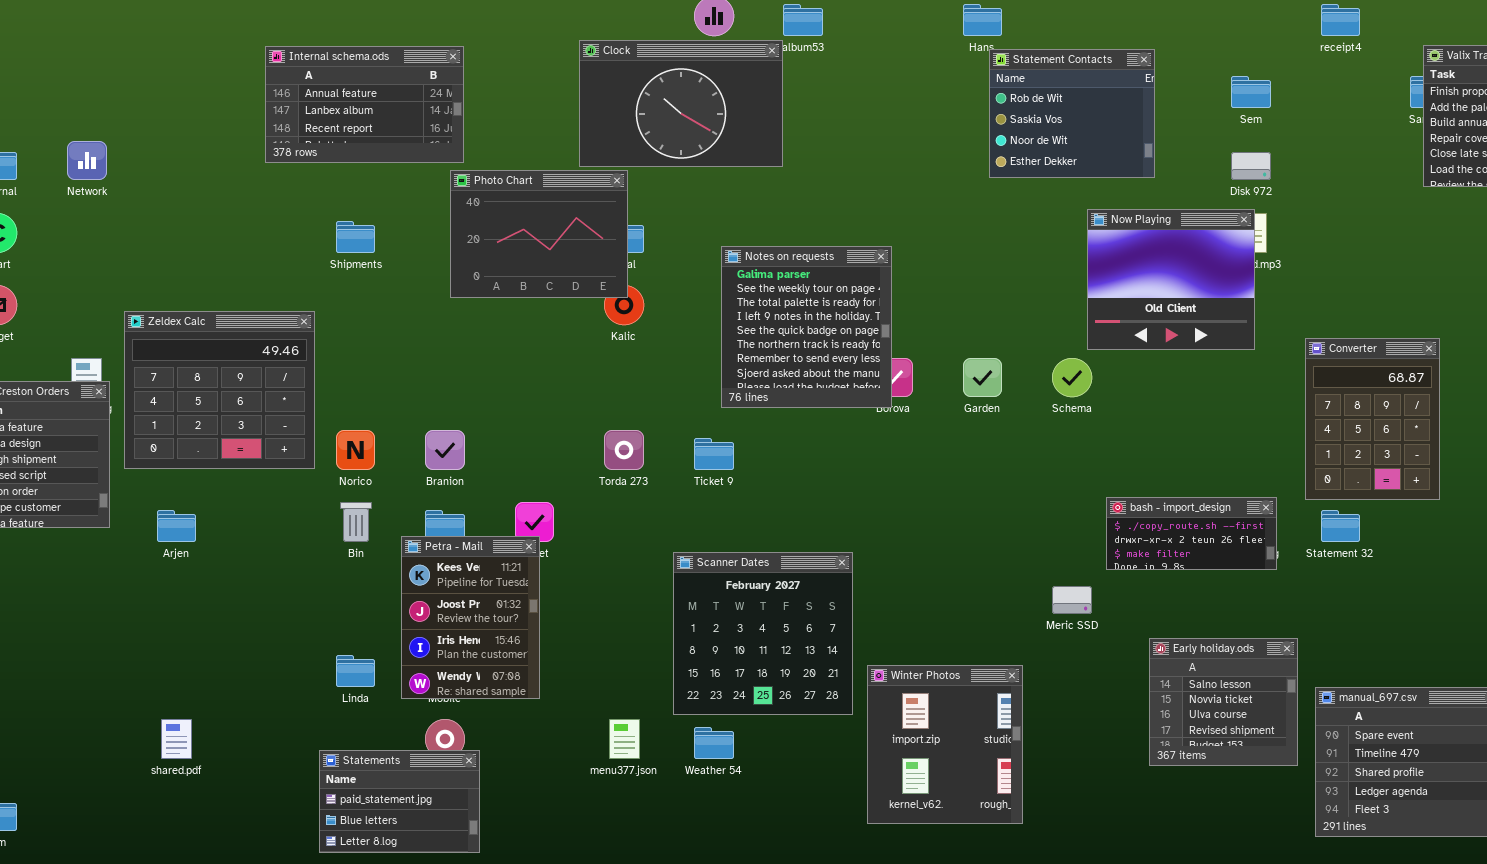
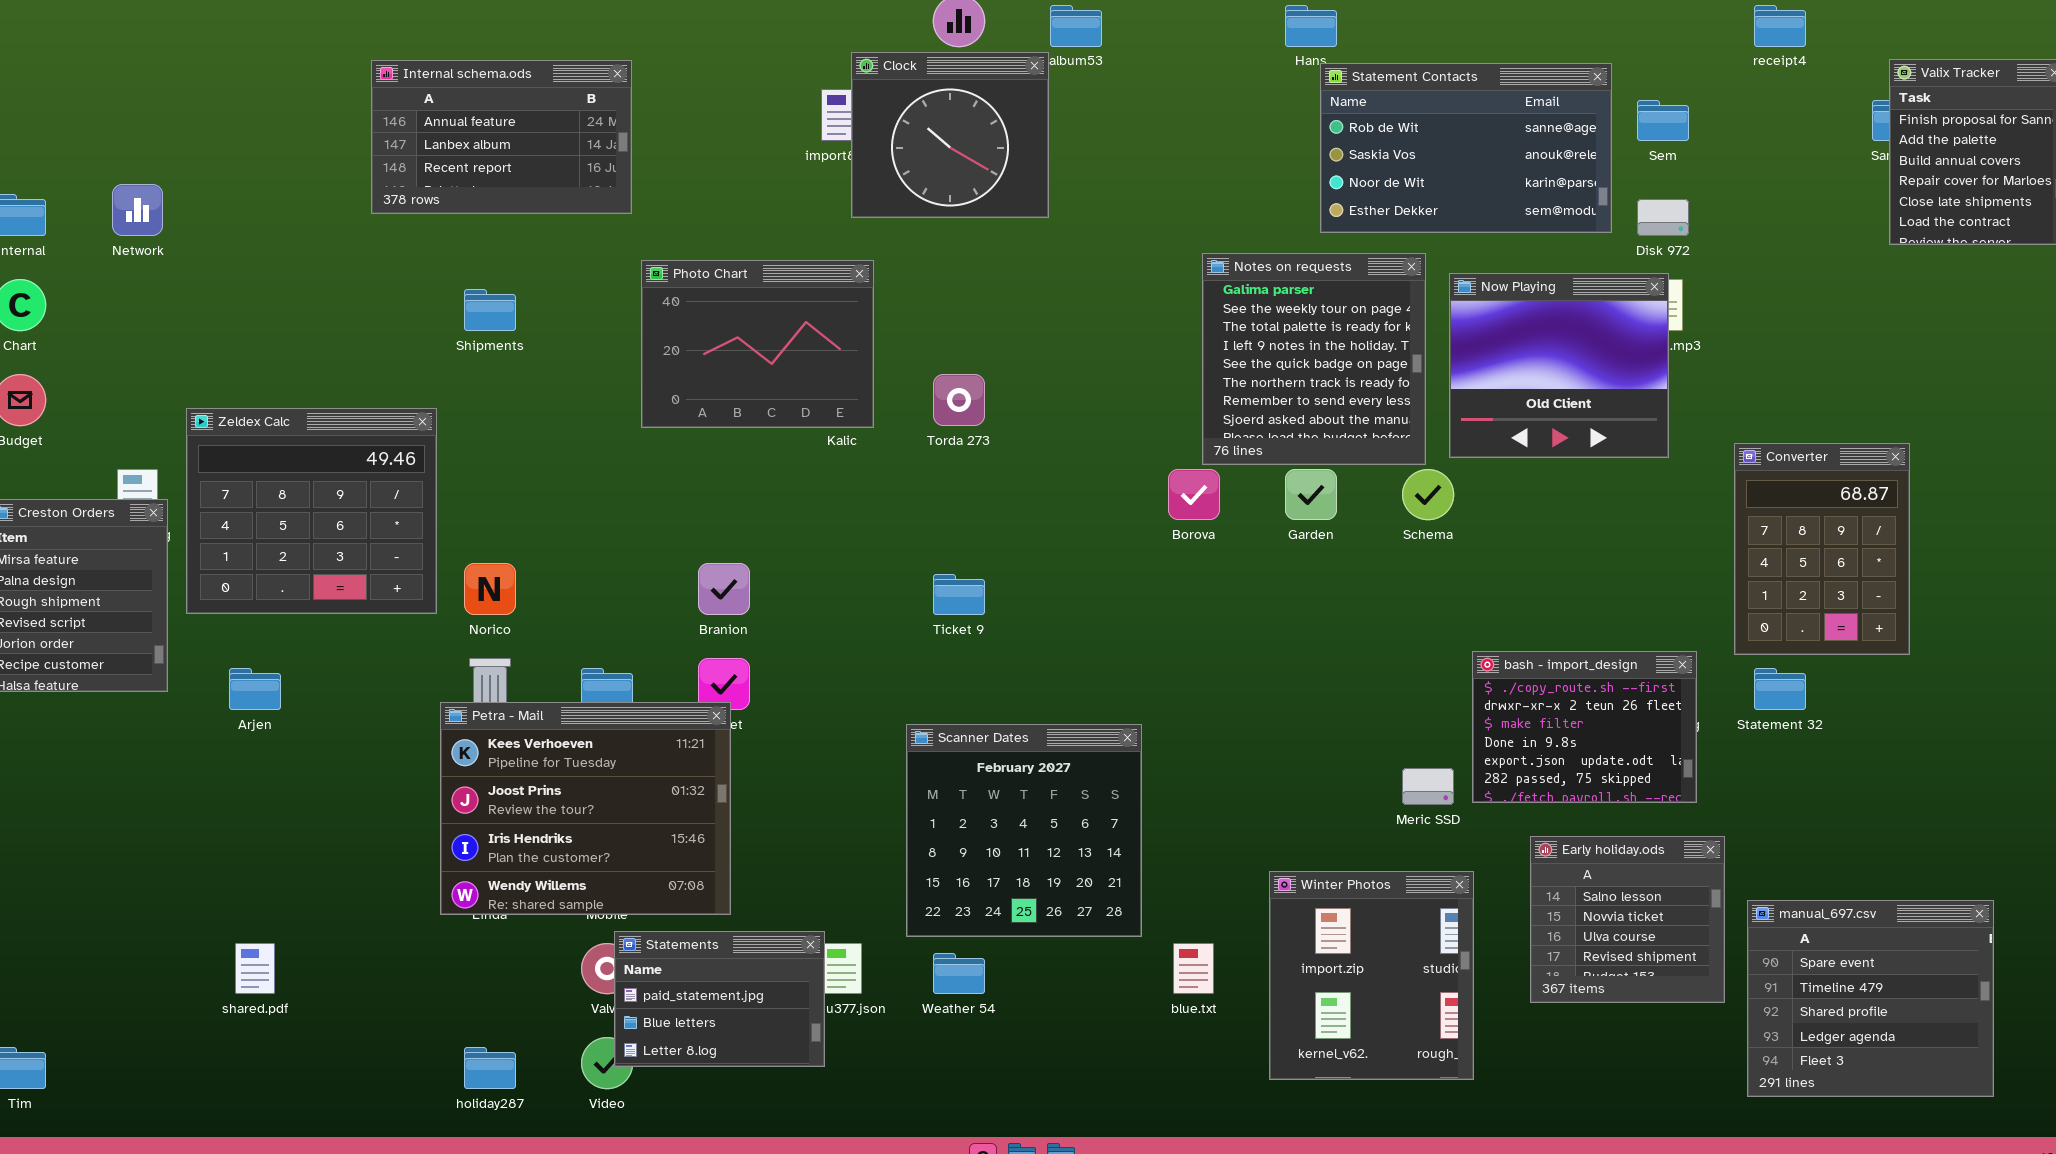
Clock: [579,40,783,167] -> [851,52,1049,218], resized
Statement Contacts: [989,49,1155,178] -> [1320,63,1612,233], resized
Photo Chart: [450,170,628,298] -> [641,260,874,428], moved
Notes on requests: [721,246,892,408] -> [1202,253,1426,465], moved
Branion: [425,430,465,470] -> [698,563,750,615], moved
Torda 273: [604,430,644,470] -> [933,374,985,426], moved
bash - import_design: [1106,497,1277,570] -> [1472,651,1697,803], resized
Petra - Mail: [401,536,540,699] -> [440,702,731,915], resized
Winter Photos: [867,665,1023,824] -> [1269,871,1474,1080], moved
Statements: [319,750,480,853] -> [614,931,825,1067], moved

